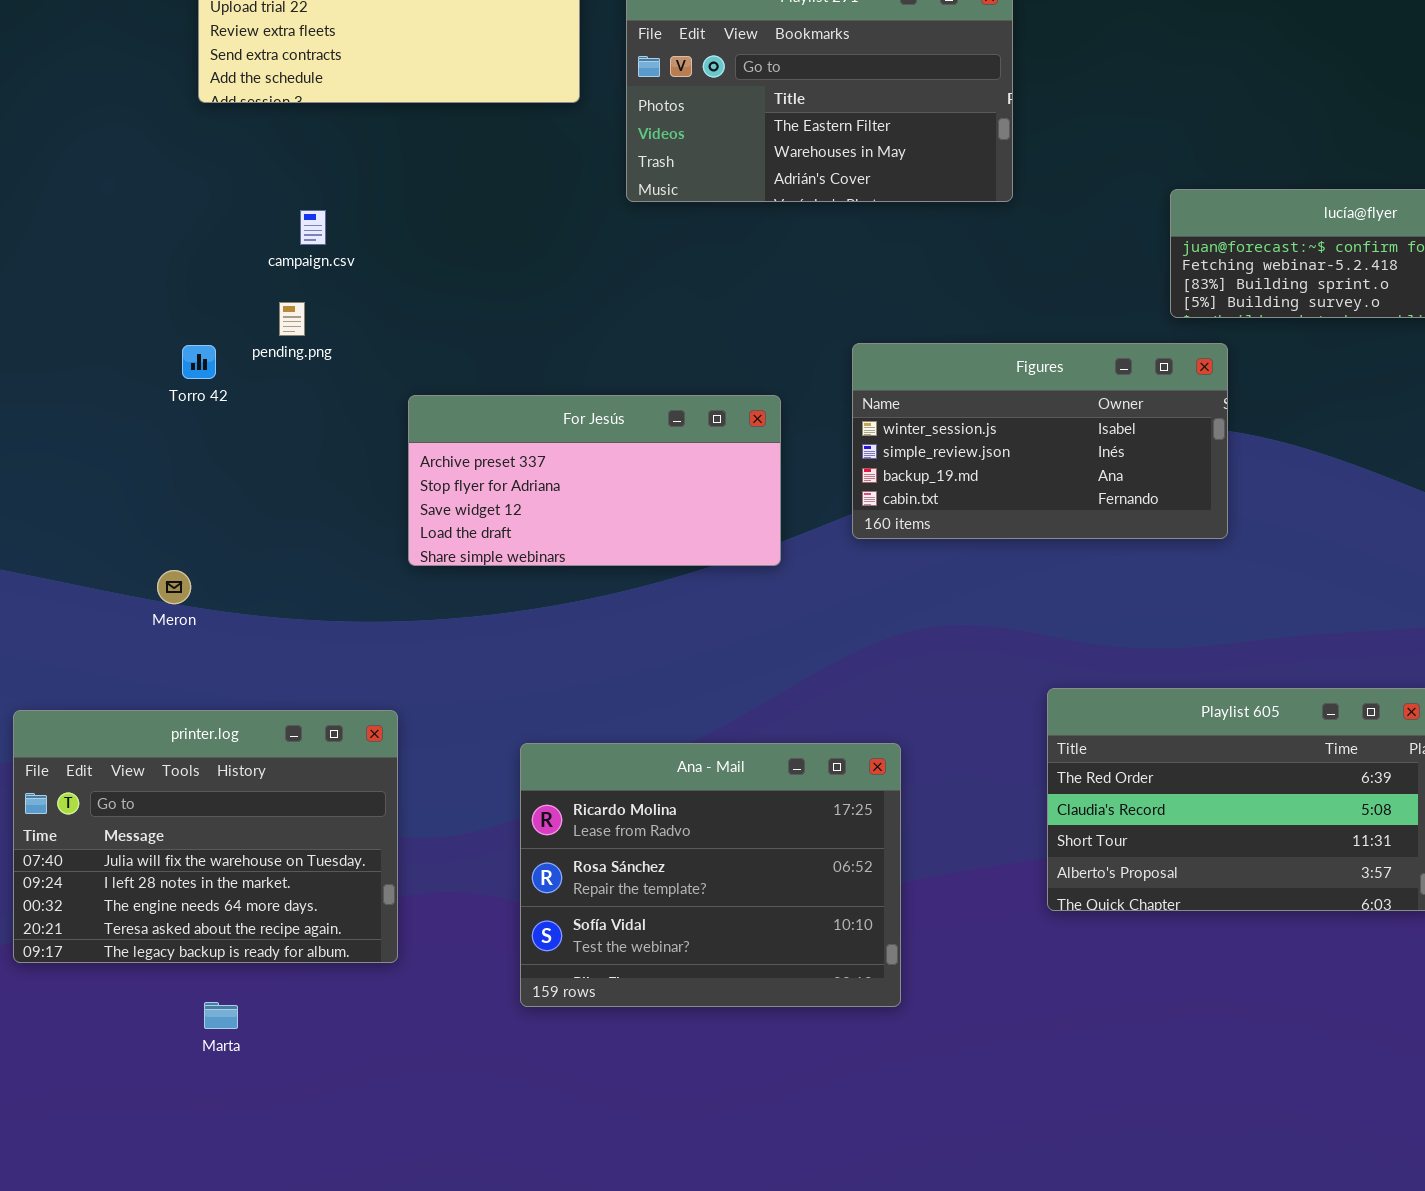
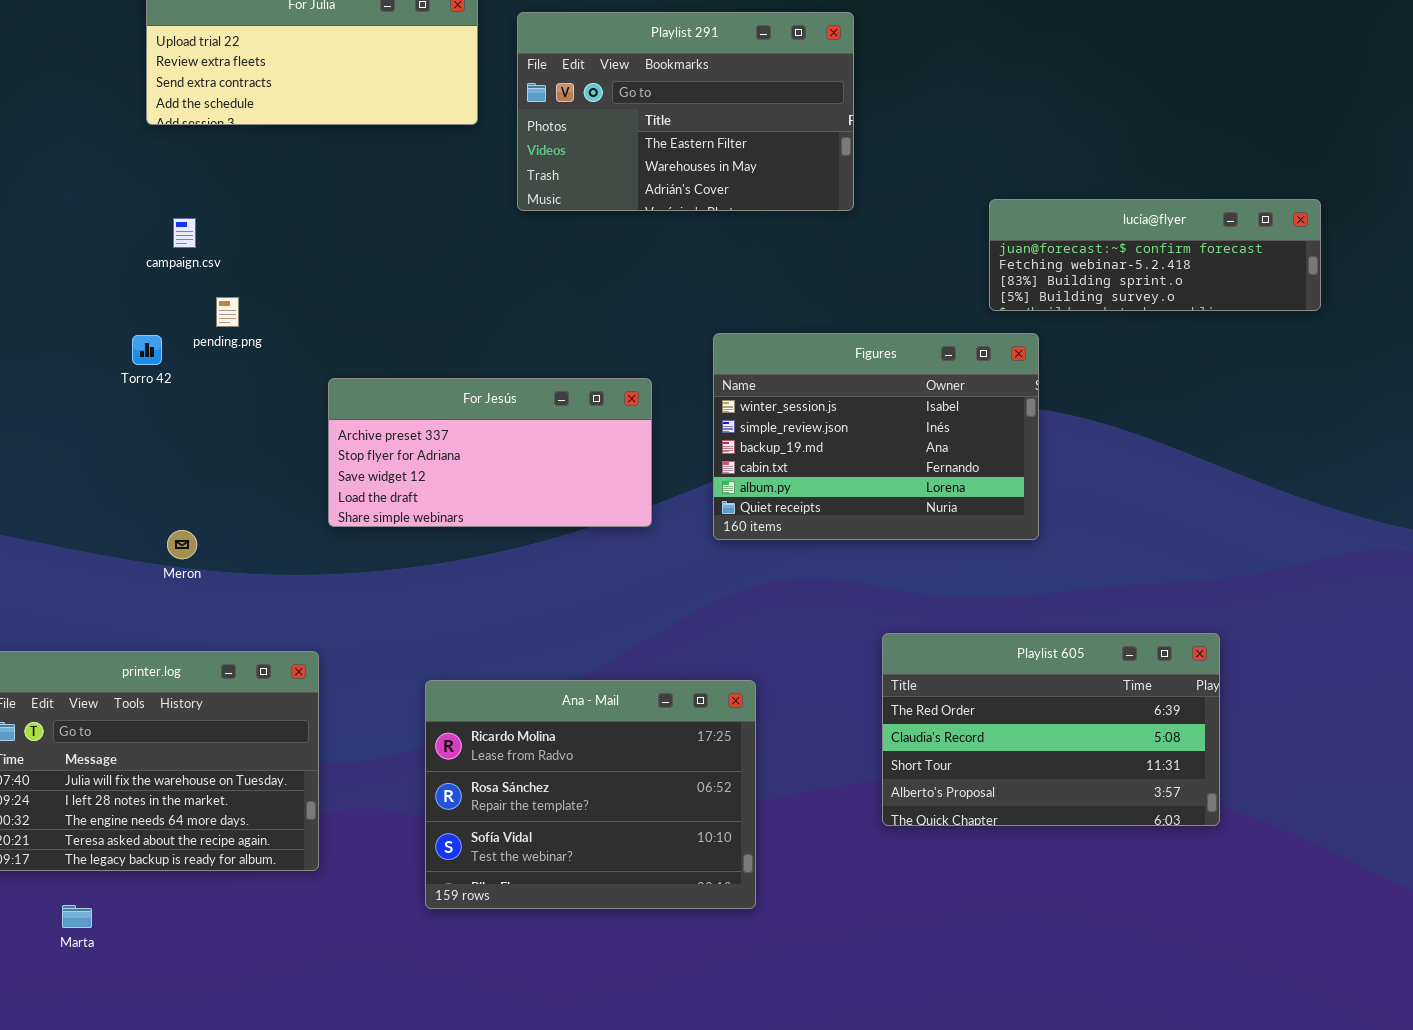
campaign.csv: [300,210,326,245] -> [173,218,196,248], moved
Figures: [852,343,1228,539] -> [713,333,1039,540], resized
Meron: [157,570,191,604] -> [167,530,197,559], moved
Marta: [204,1002,238,1029] -> [62,905,92,928], moved

